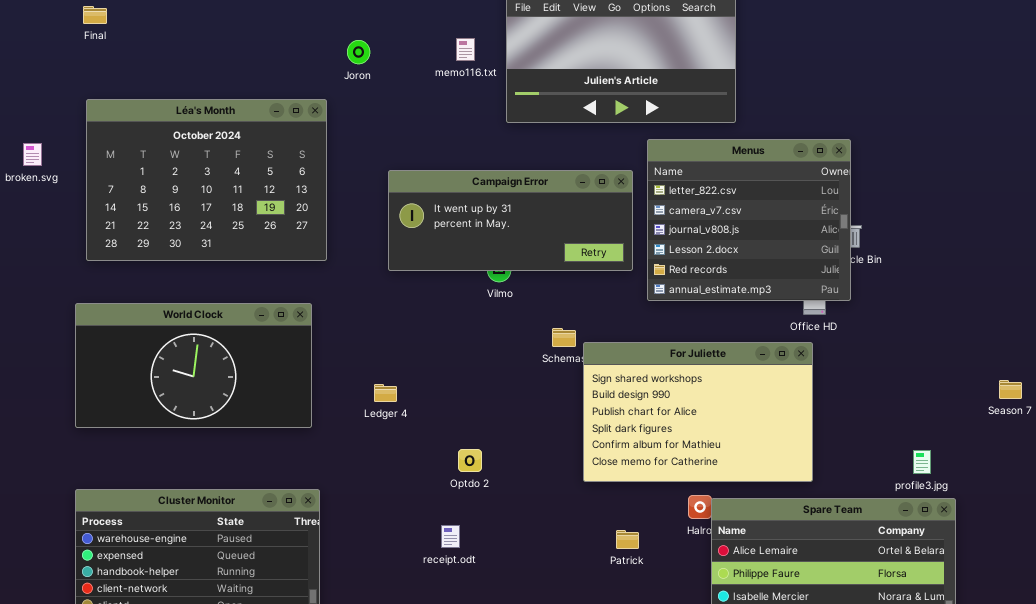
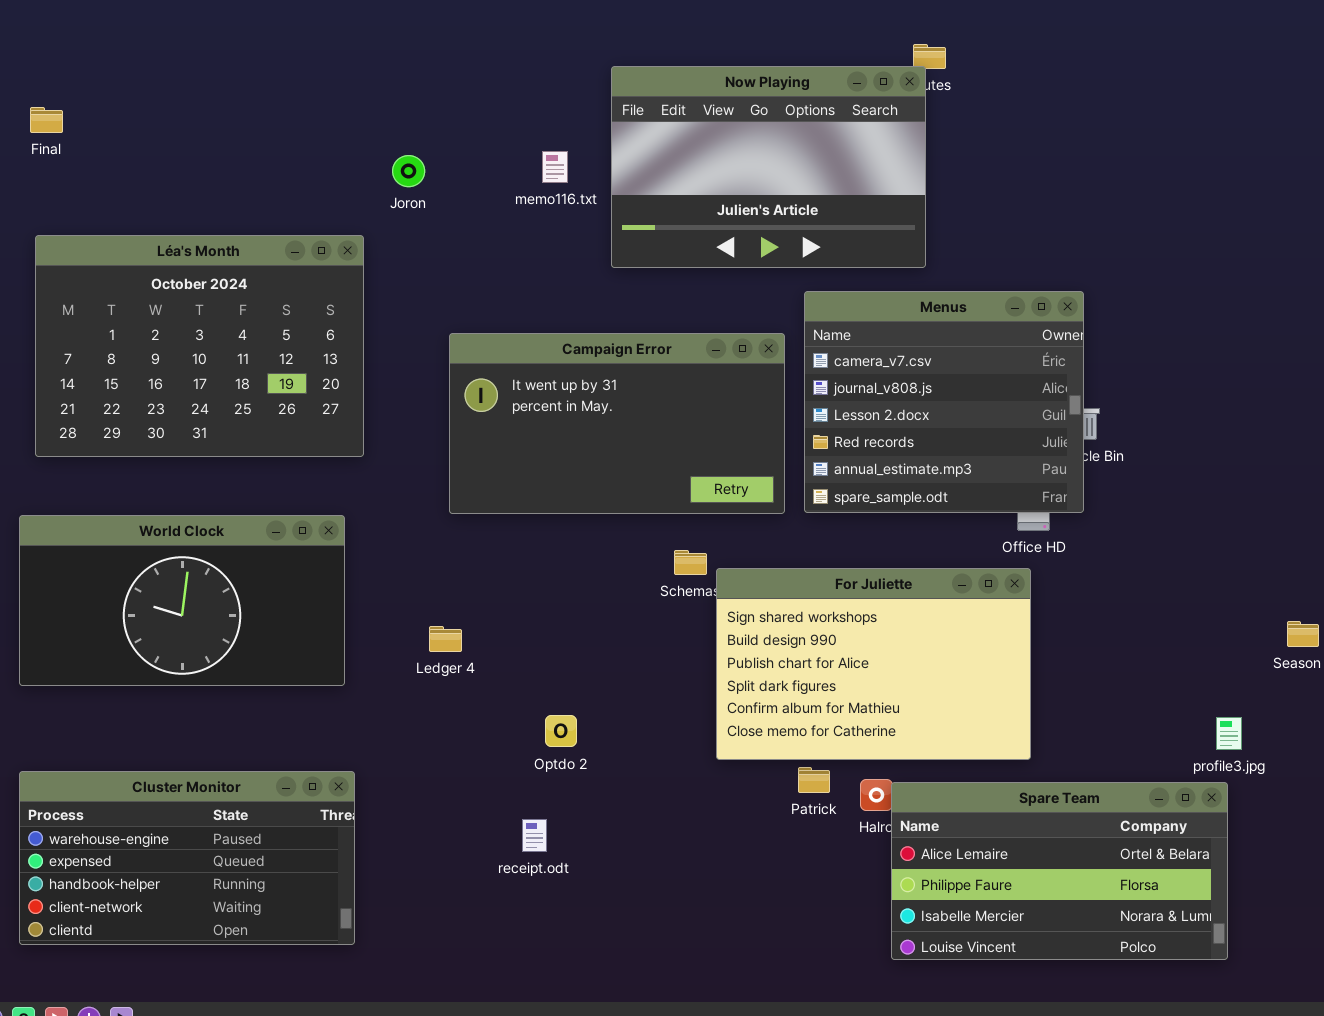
Menus: [647,139,851,301] -> [804,291,1084,513], scrolled down 1 row
Campaign Error: [388,170,633,271] -> [449,333,785,514], resized
profile3.jpg: [913,450,931,474] -> [1216,717,1242,750], moved
Patrick: [616,530,639,549] -> [798,767,830,793], moved

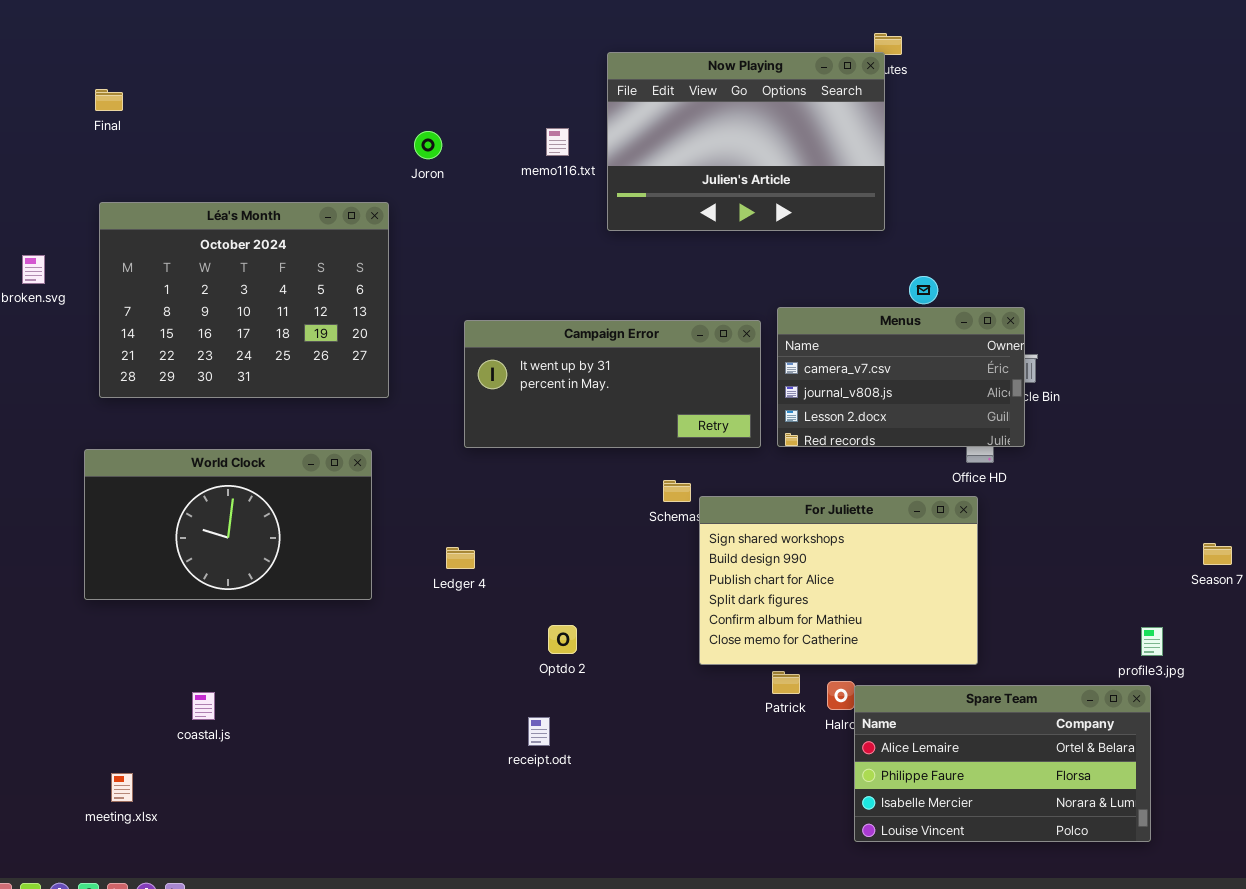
Menus: [804,291,1084,513] -> [777,307,1025,447], resized
Campaign Error: [449,333,785,514] -> [464,320,761,448], resized
Cluster Monitor: [19,771,355,945] -> none, closed

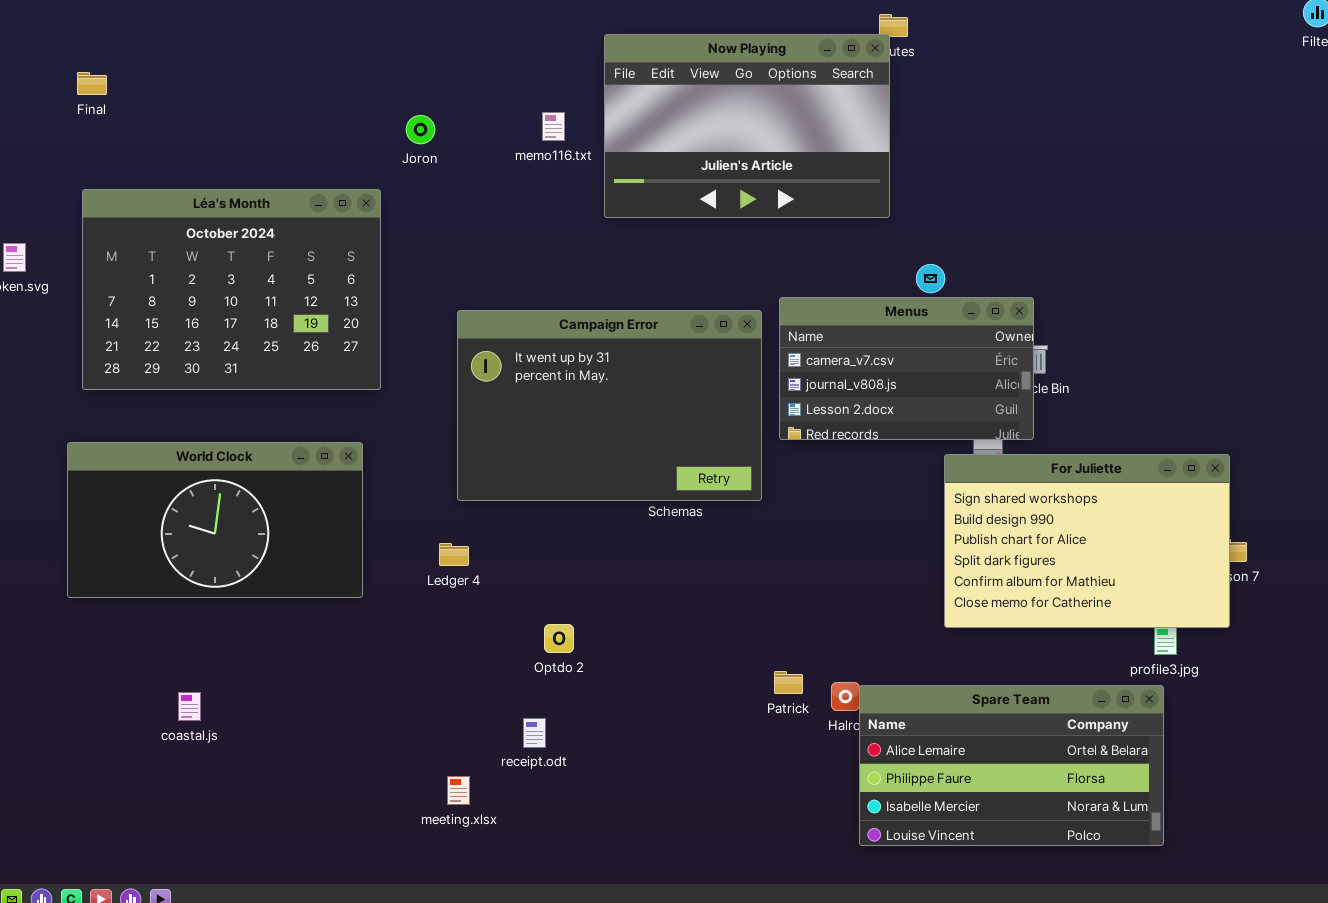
Campaign Error: [464,320,761,448] -> [457,310,762,501], resized
For Juliette: [699,496,978,665] -> [944,454,1230,628], moved
meeting.xlsx: [111,773,133,802] -> [447,776,470,805], moved

